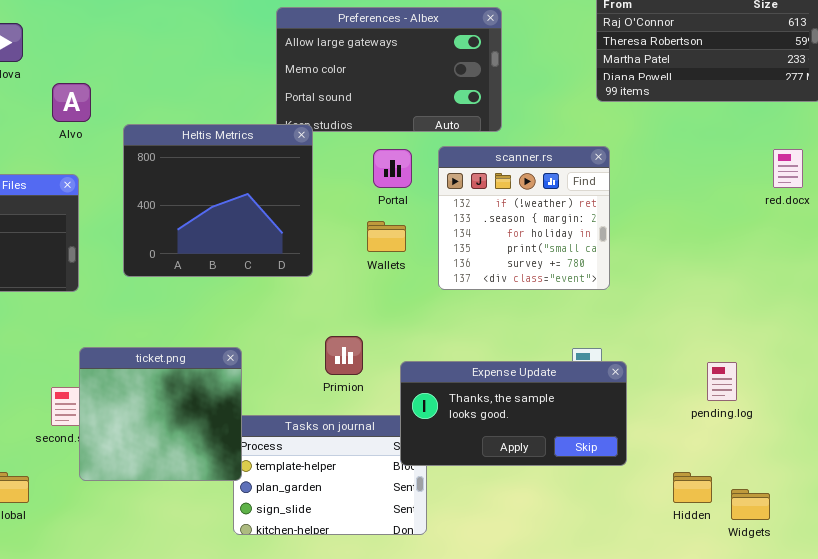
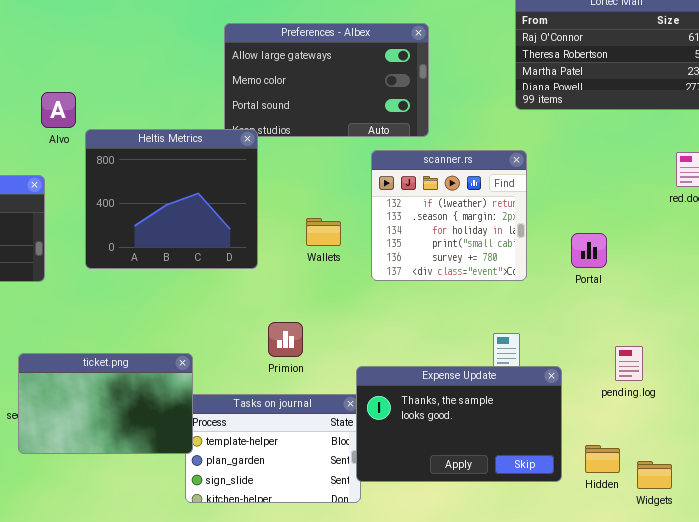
Alvo: [52,83,91,122] -> [41,92,76,128], moved
Portal: [373,149,412,188] -> [571,233,607,268], moved
ticket.png: [79,347,242,481] -> [18,353,193,454], resized
Expense Update: [400,361,627,466] -> [356,366,562,482], moved, resized

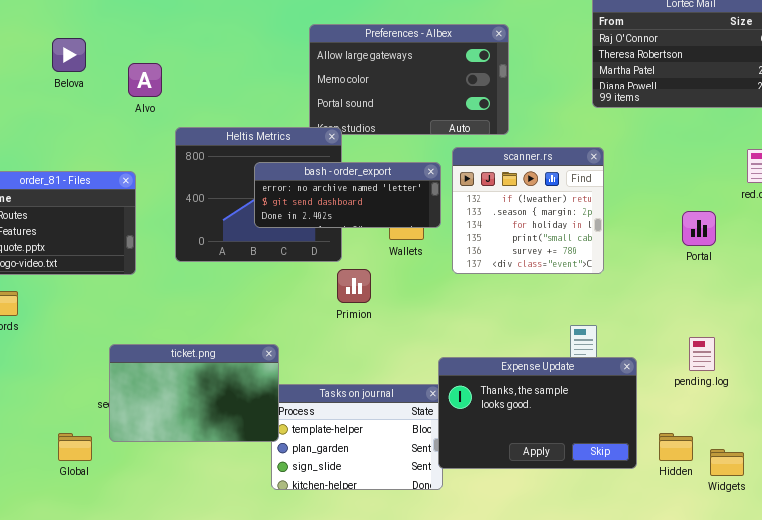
Alvo: [41,92,76,128] -> [128,63,162,97], moved
bash - order_export: none -> [254,162,441,228], opened
Portal: [571,233,607,268] -> [682,211,716,246], moved
Primion: [268,322,303,357] -> [337,269,371,303], moved

